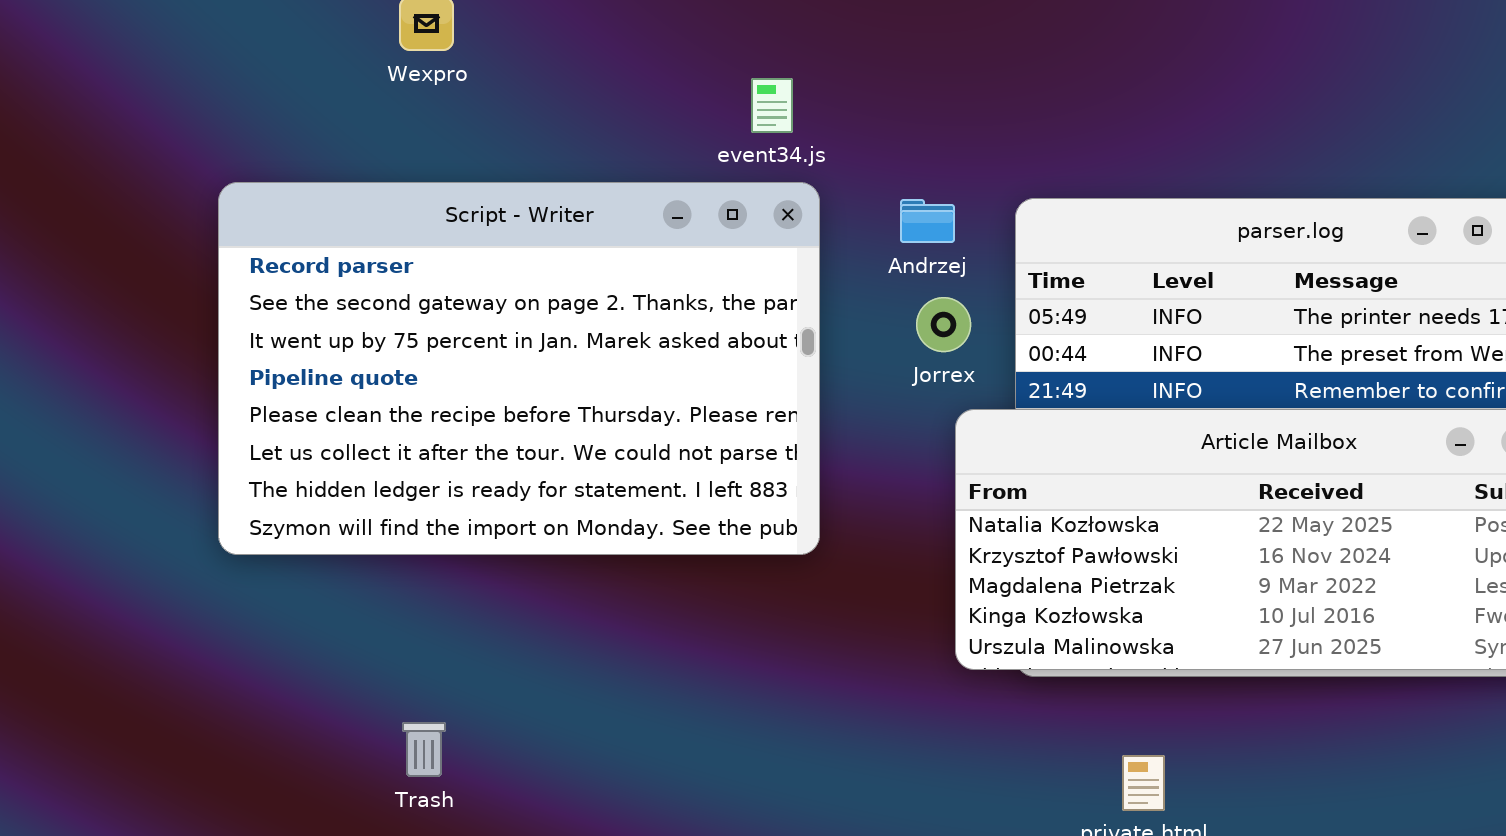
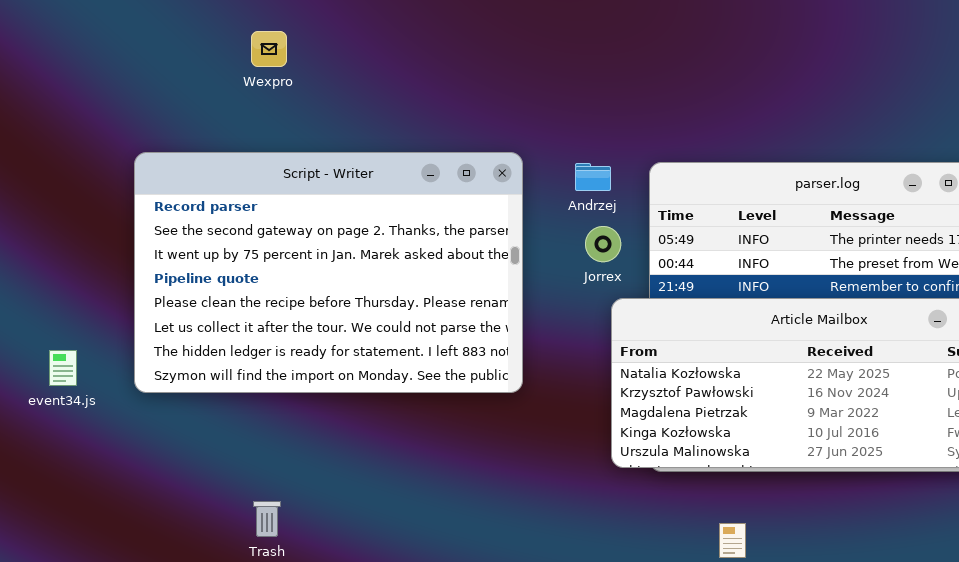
event34.js: [751,78,793,133] -> [49,350,77,386], moved

